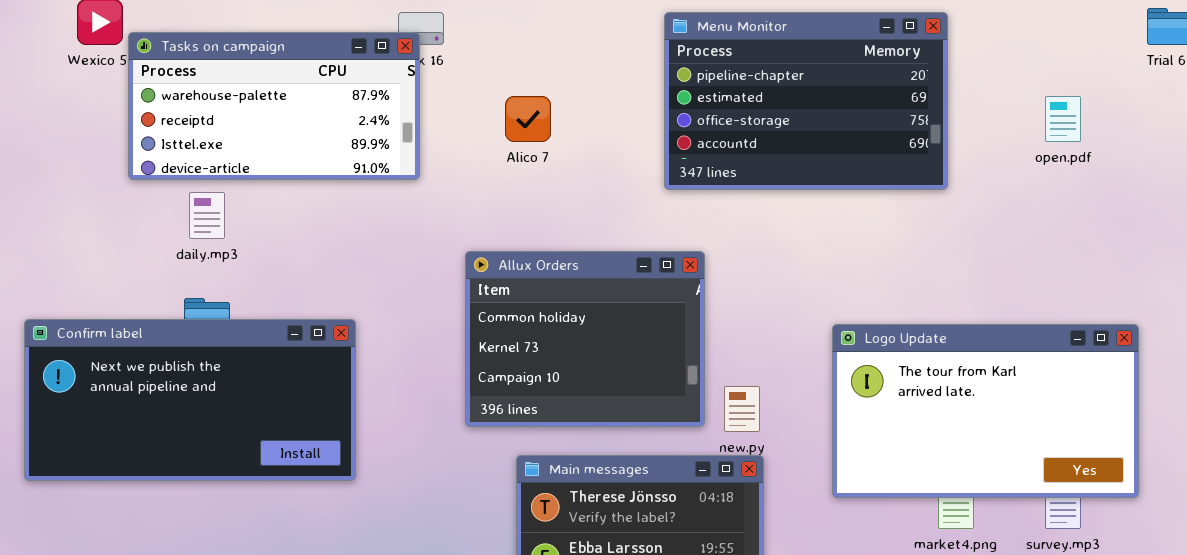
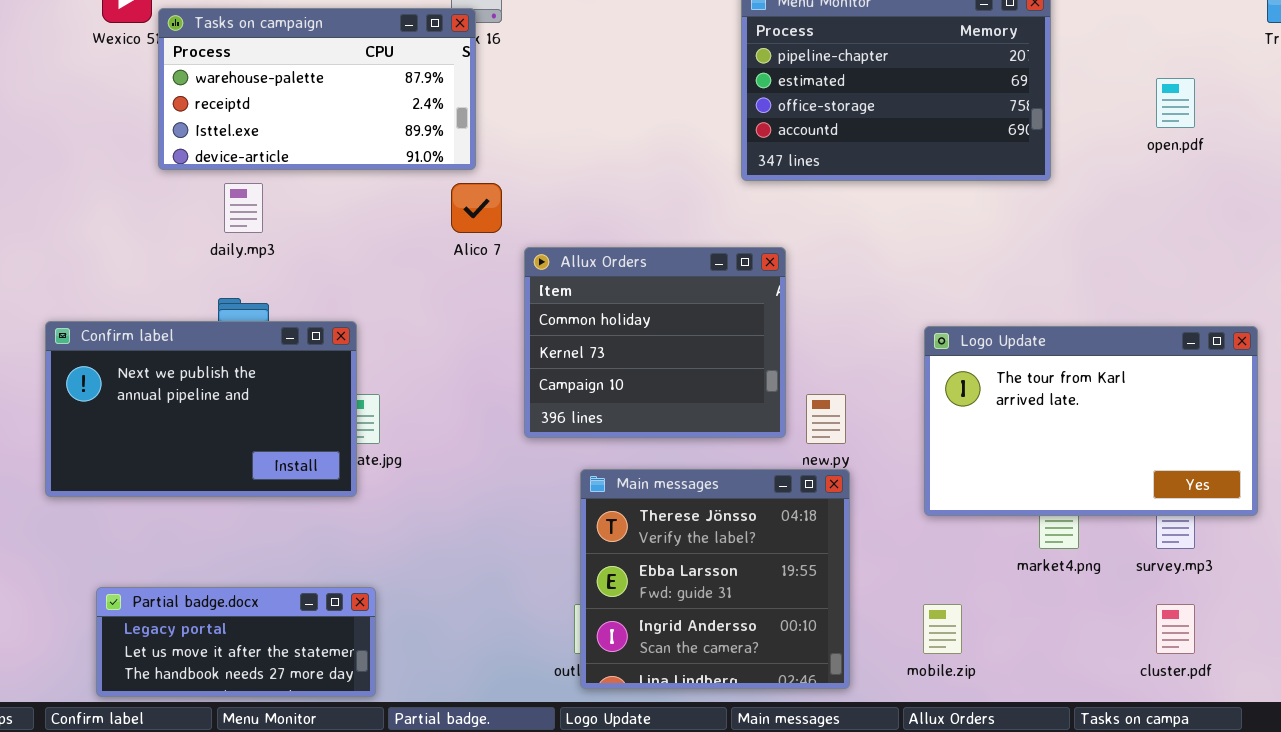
Alico 7: [505,96,551,142] -> [451,183,502,233], moved
Confirm label: [24,319,356,481] -> [45,321,357,497], resized

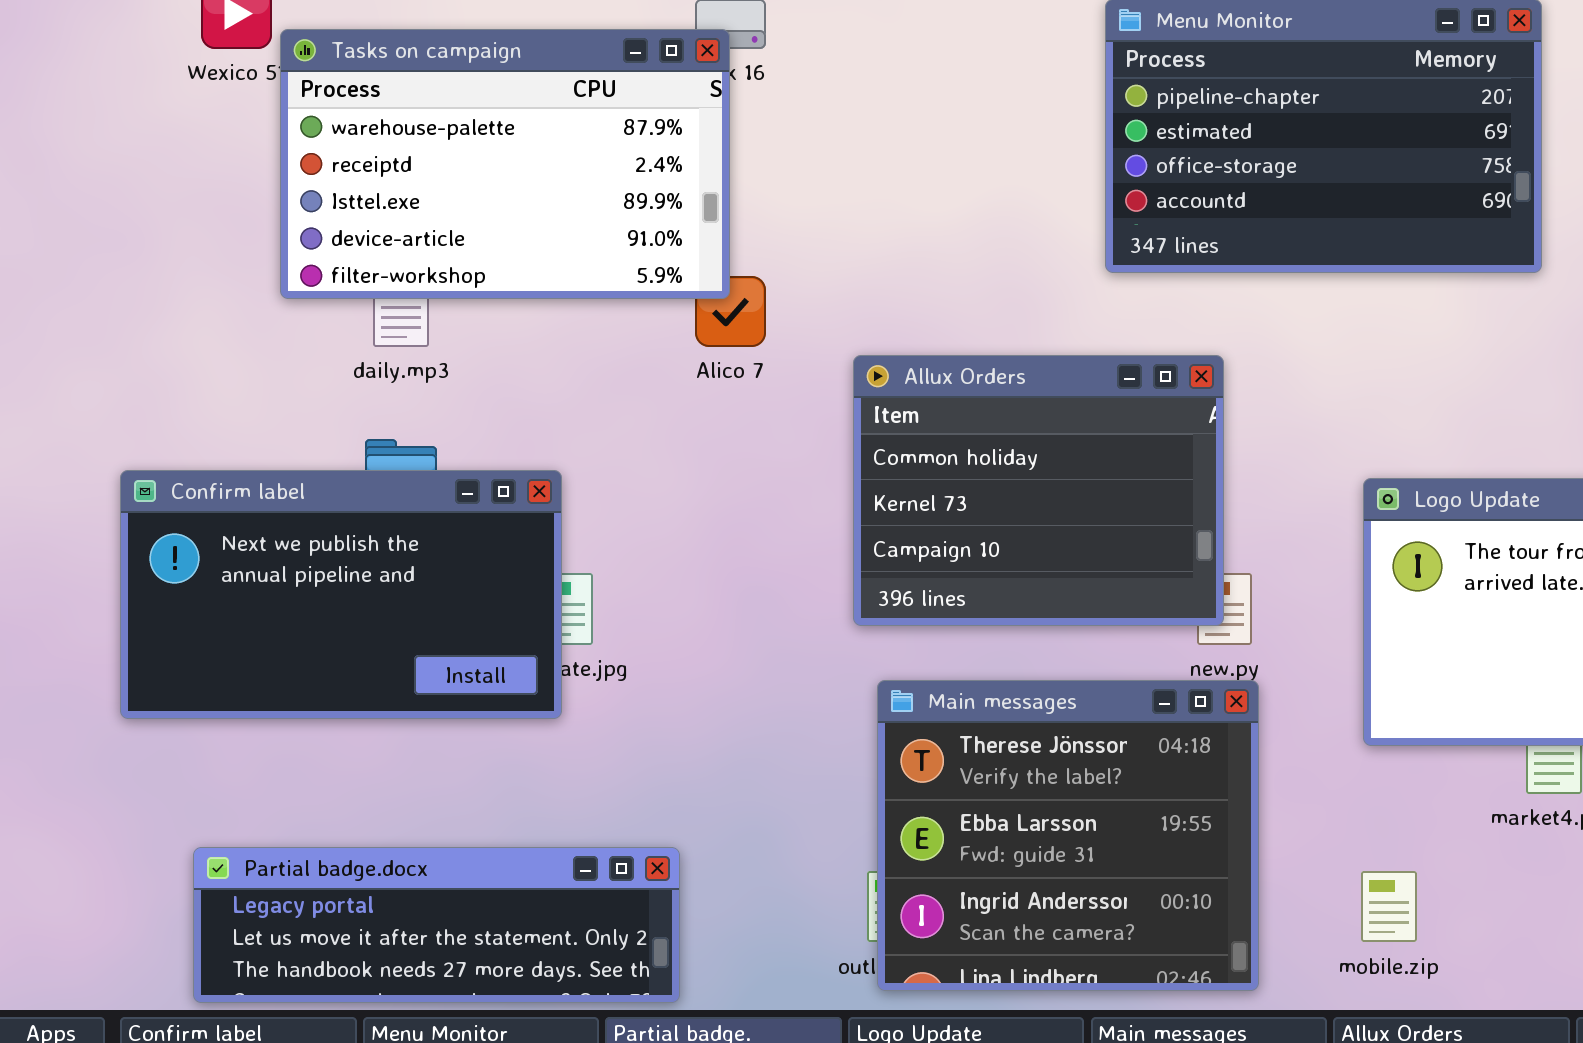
Tasks on campaign: [158,8,476,170] -> [280,29,730,299], resized
Allux Orders: [524,247,786,438] -> [853,355,1224,626], moved
Partial badge.docx: [96,587,376,697] -> [193,847,680,1003], resized

